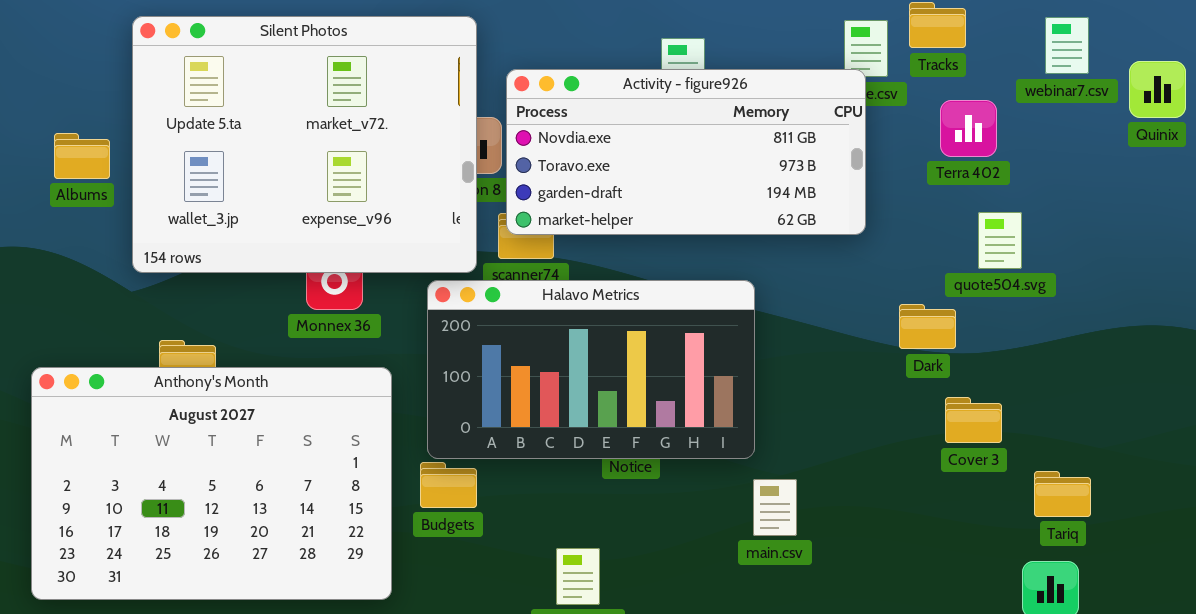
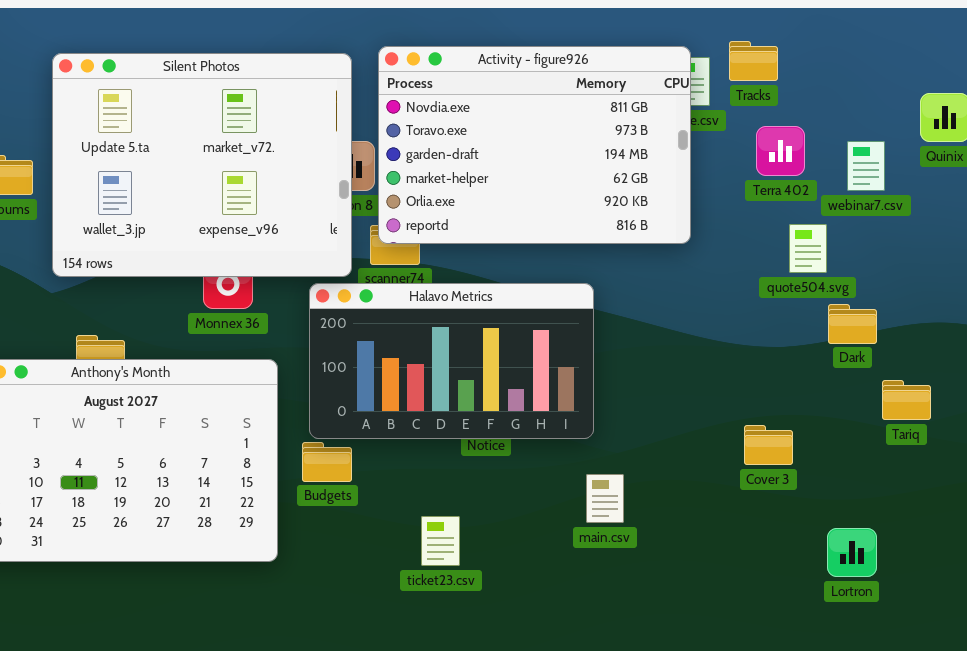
webinar7.csv: [1045,17,1089,74] -> [847,141,885,191], moved
Activity - figure926: [506,69,866,235] -> [378,46,691,244], resized
Dark: [899,304,956,349] -> [828,304,877,344], moved
Cover 3: [945,397,1002,443] -> [744,425,793,465], moved
Tariq: [1034,471,1091,517] -> [882,380,931,420], moved
main.csv: [753,479,797,536] -> [586,474,624,523], moved

